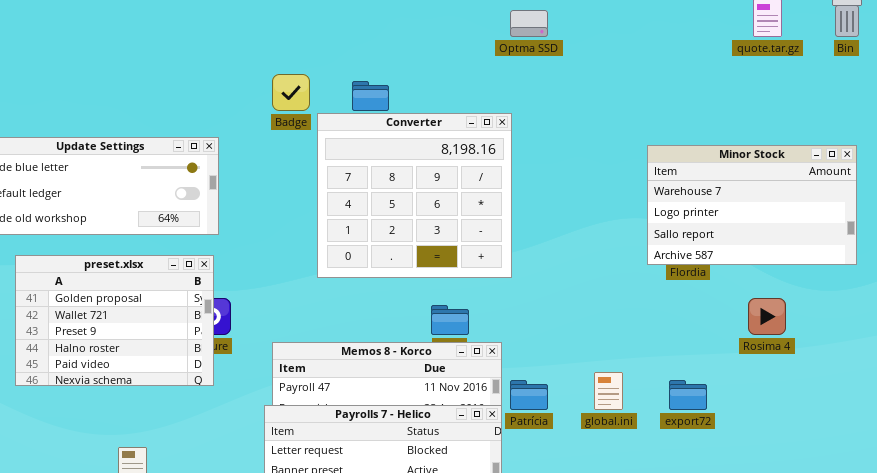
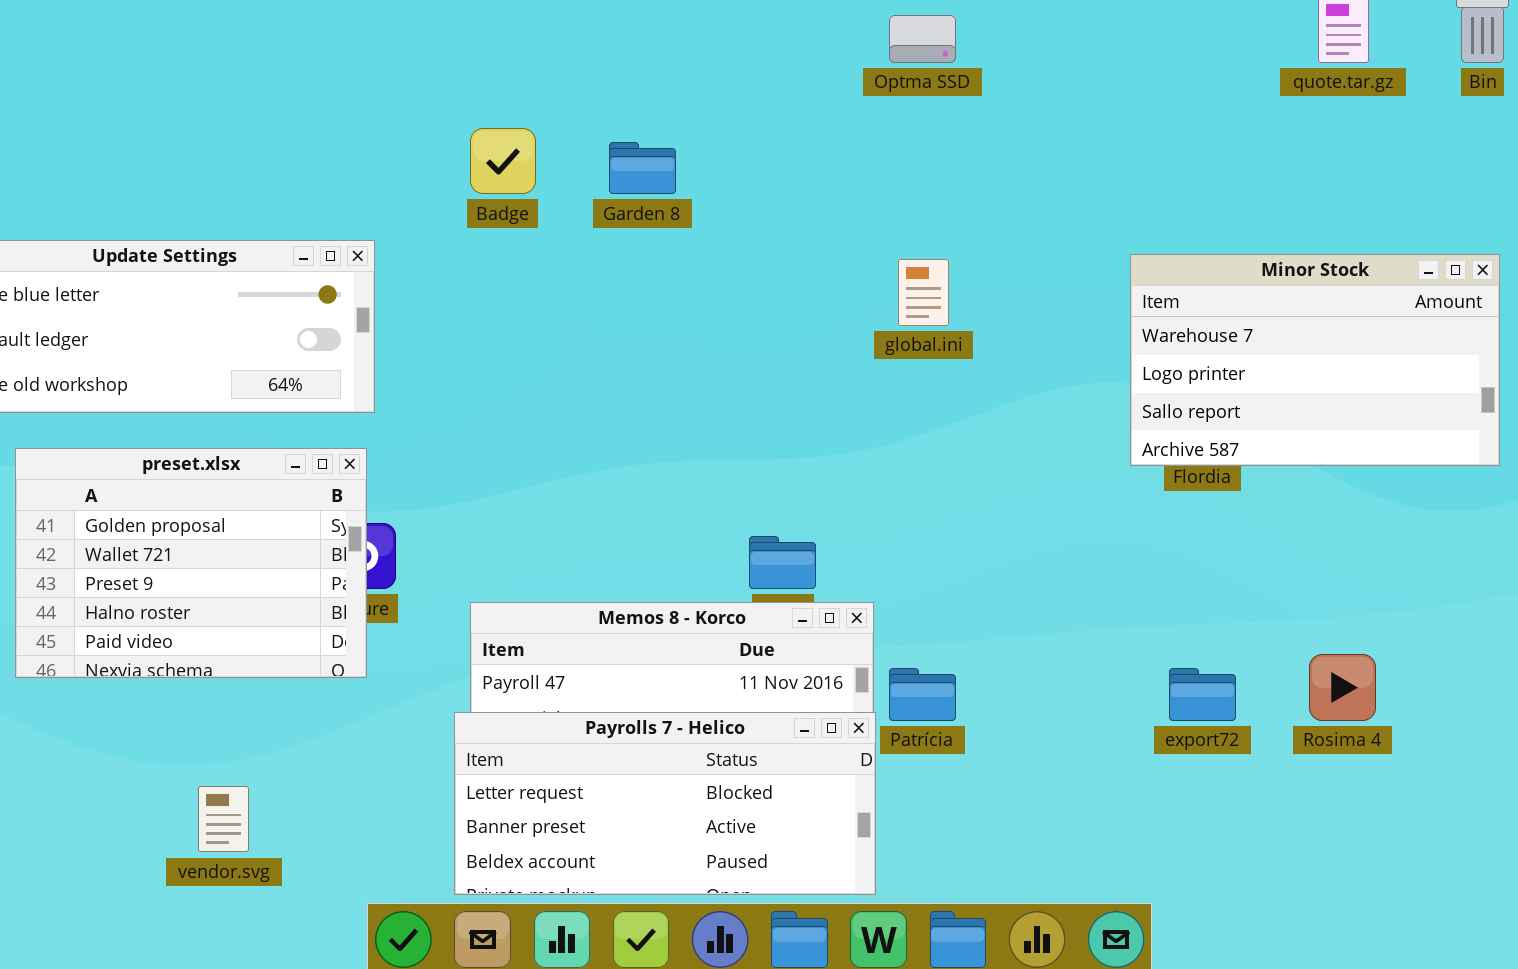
Converter: [317,113,512,278] -> none, closed
Rosima 4: [748,298,786,335] -> [1309,654,1376,721], moved
global.ini: [594,372,623,410] -> [898,259,949,326], moved

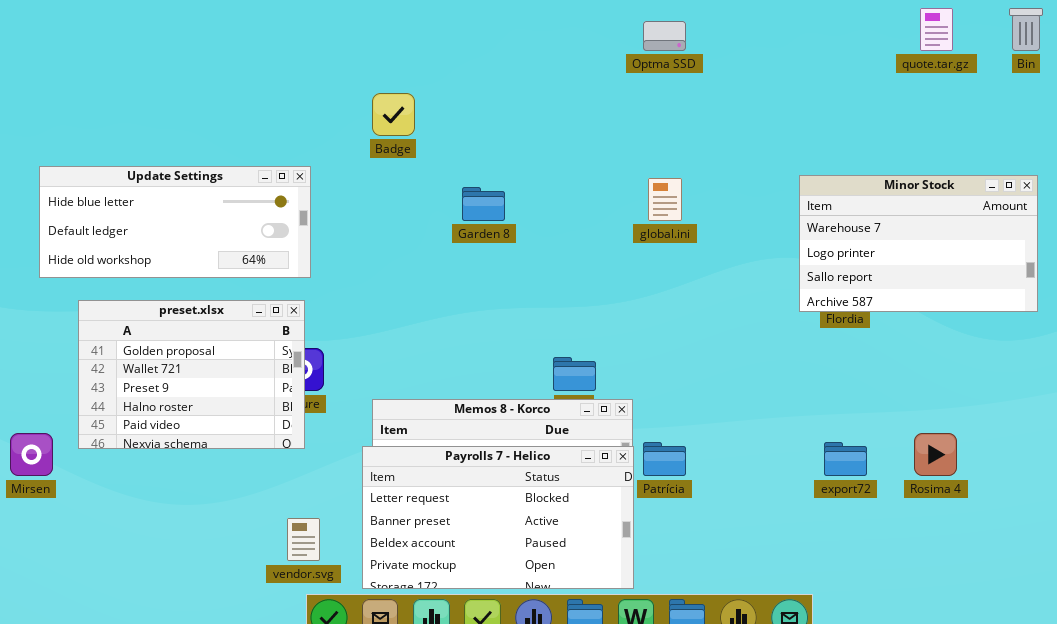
Garden 8: [609,142,676,194] -> [462,187,505,221], moved
Payrolls 7 - Helico: [454,712,876,895] -> [362,446,634,589], resized
vendor.svg: [198,786,249,852] -> [287,518,320,561], moved

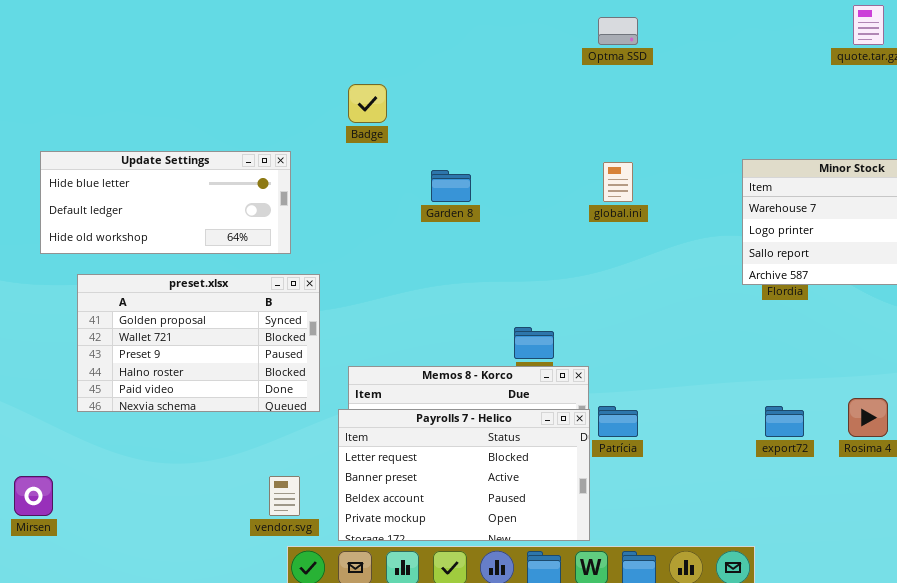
preset.xlsx: [78,300,305,449] -> [77,274,320,412], resized
Mirsen: [10,433,53,476] -> [14,476,53,516], moved

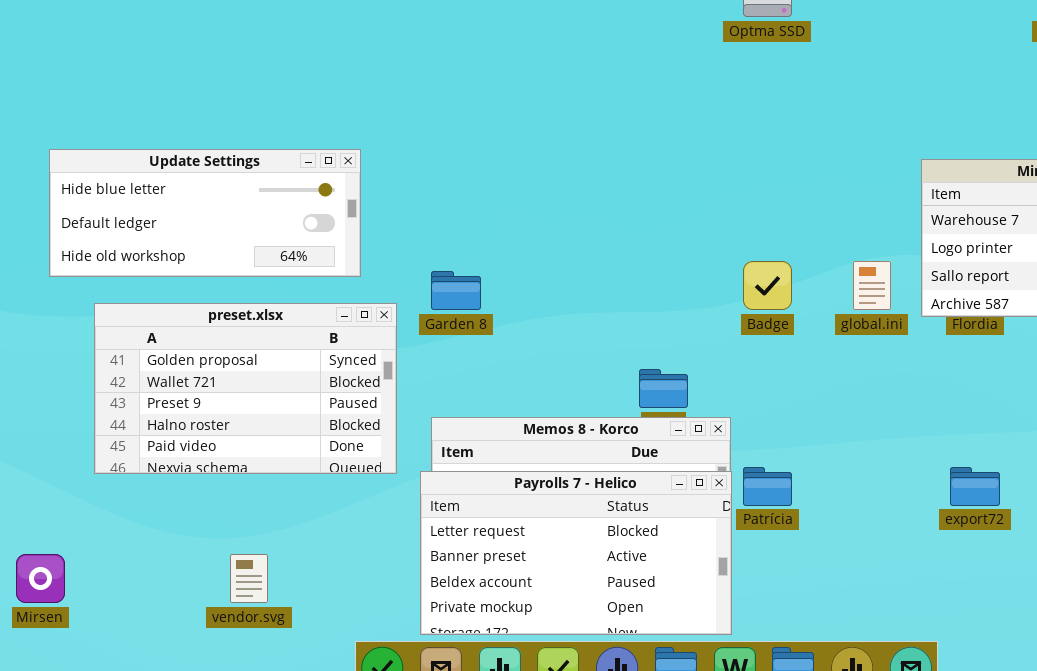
Badge: [348,84,387,123] -> [743,261,792,310], moved
global.ini: [603,162,633,202] -> [853,261,891,310], moved
Garden 8: [431,170,471,202] -> [431,271,481,310], moved
vendor.svg: [269,476,300,516] -> [230,554,268,603], moved

